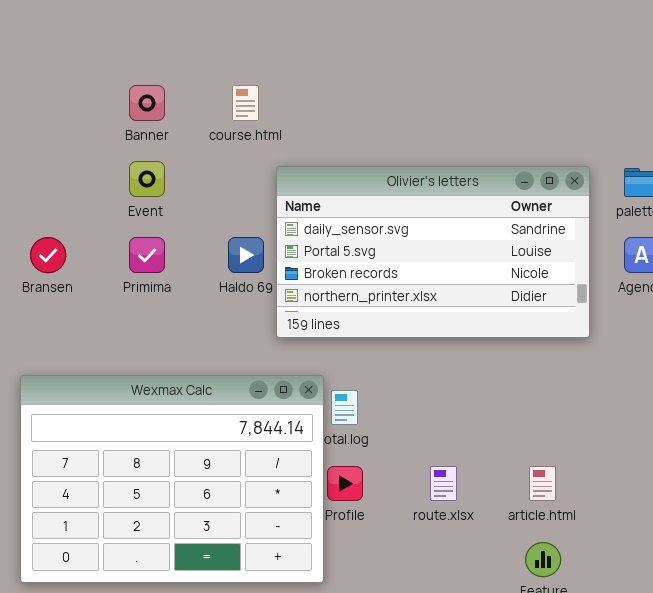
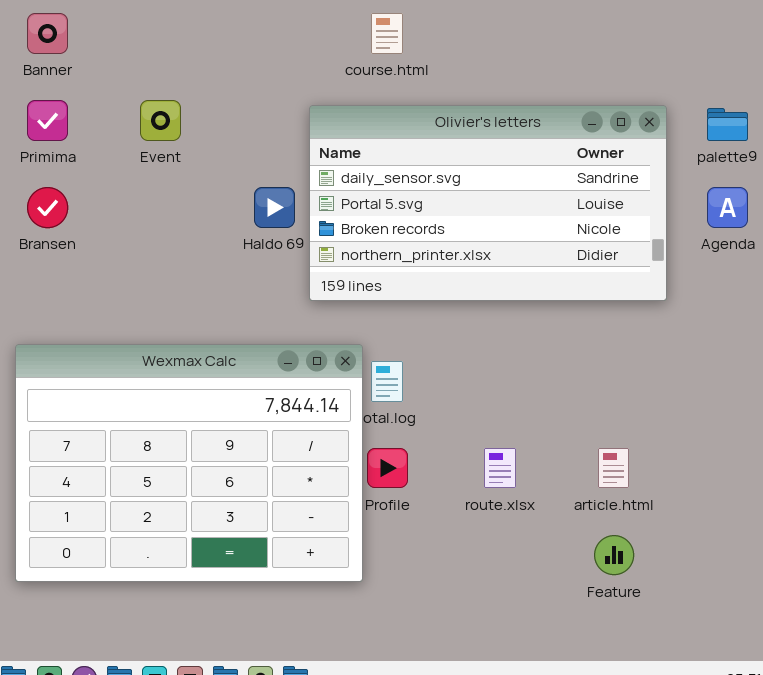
Banner: [129,85,165,121] -> [27,13,68,54], moved
course.html: [232,85,259,121] -> [371,13,403,54], moved
Primima: [129,237,165,273] -> [27,100,68,141], moved

